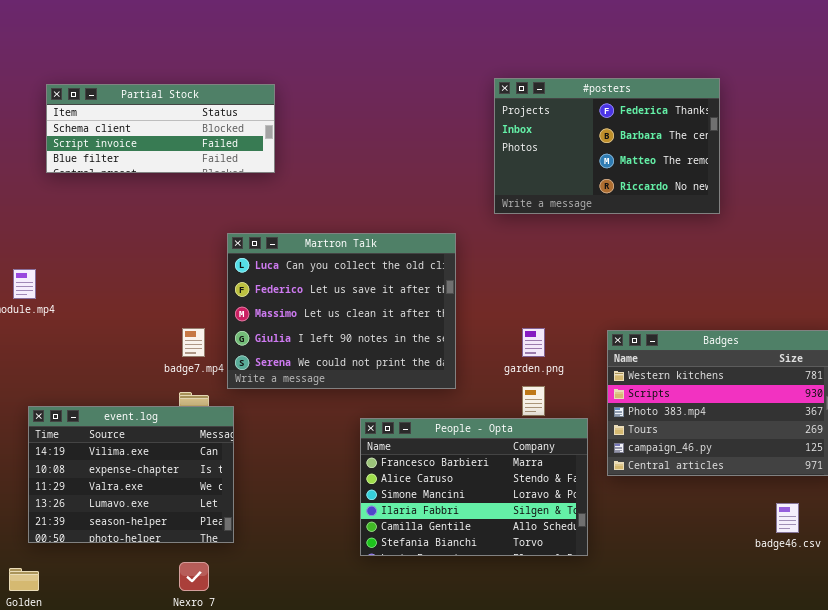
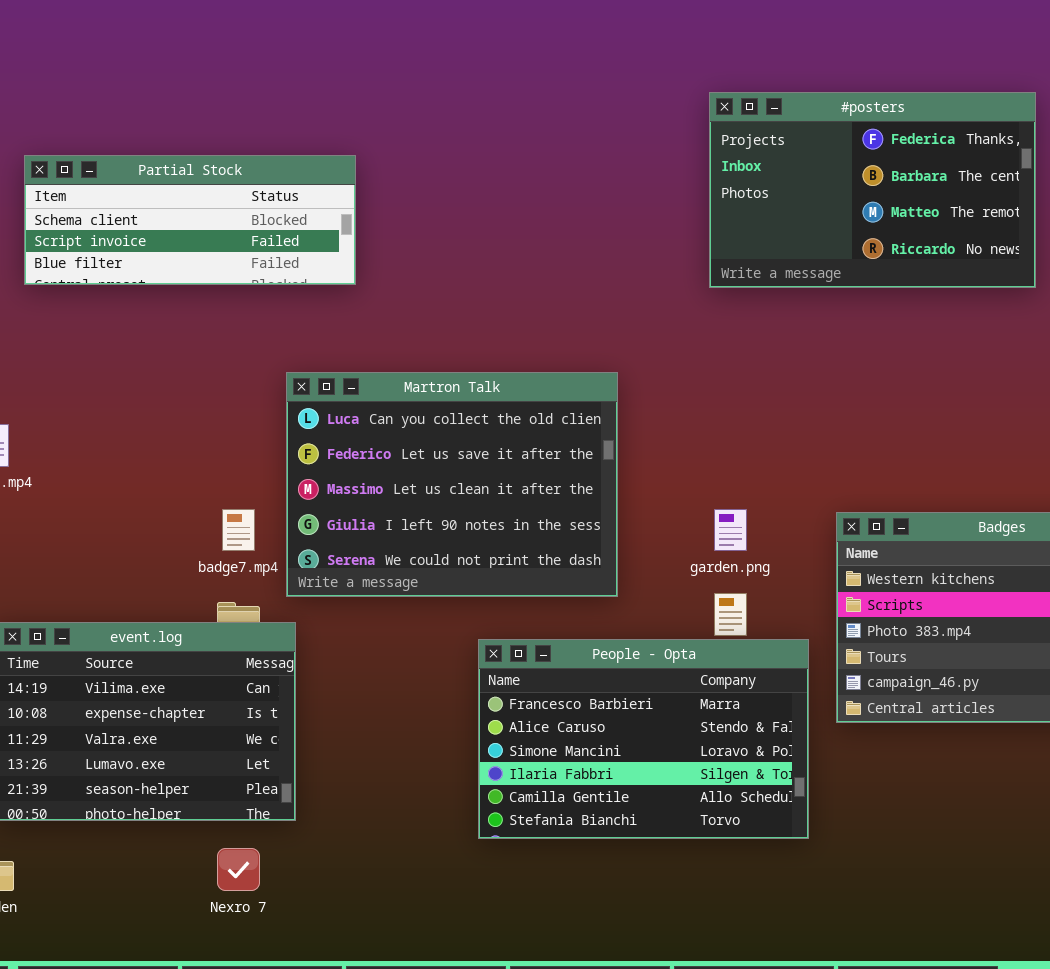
#posters: [494,78,720,214] -> [709,92,1036,288], moved

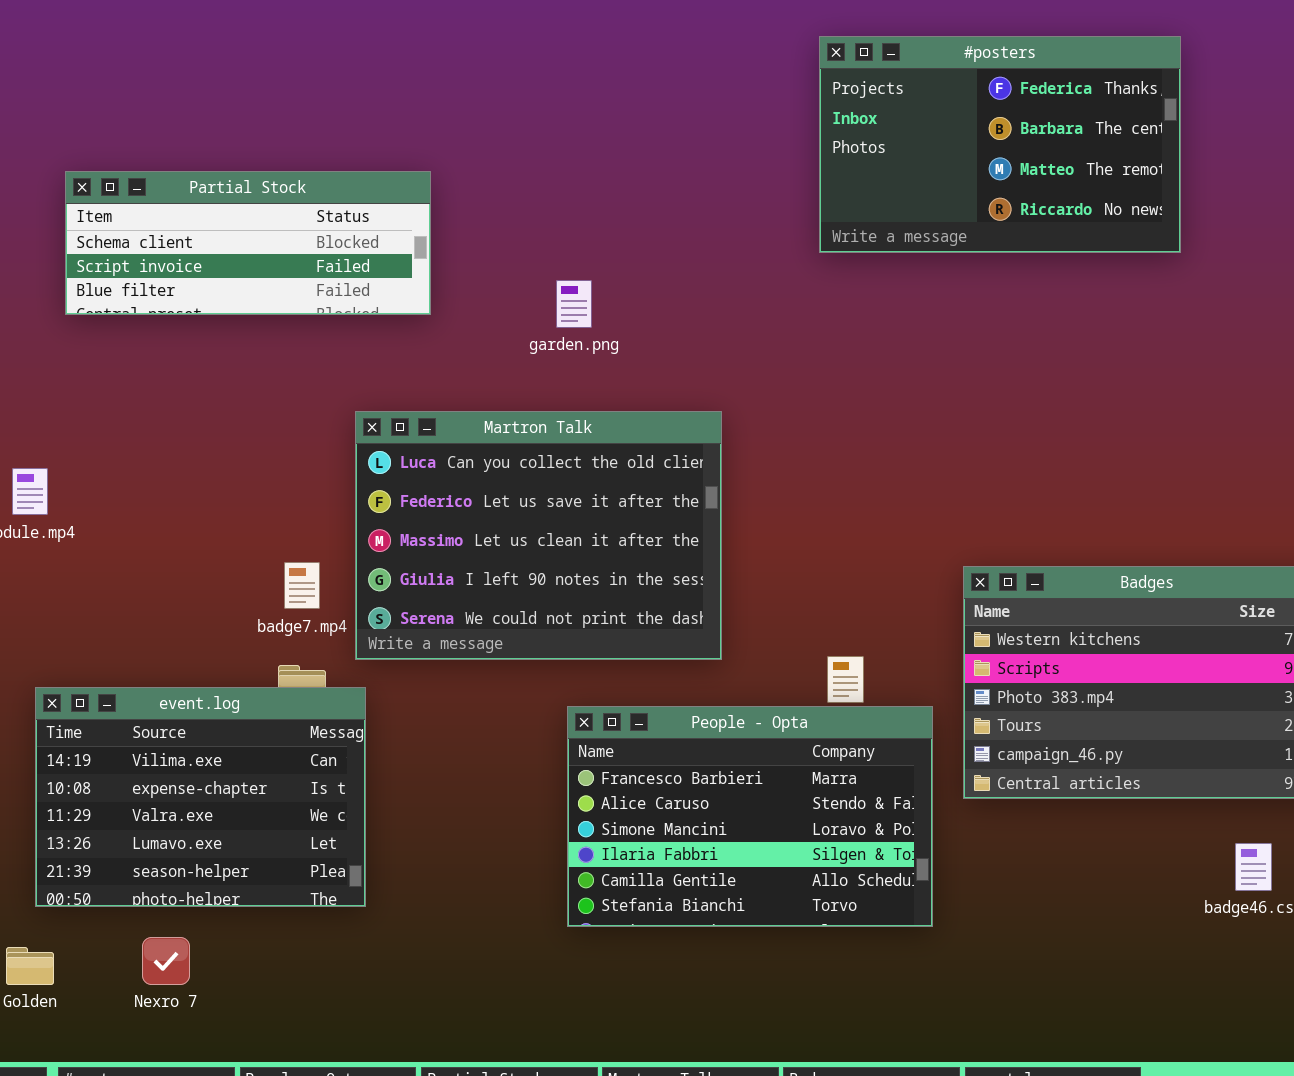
#posters: [709,92,1036,288] -> [819,36,1181,253], moved
garden.png: [714,509,747,551] -> [556,280,592,328], moved
Nexro 7: [217,848,260,891] -> [142,937,190,985], moved

